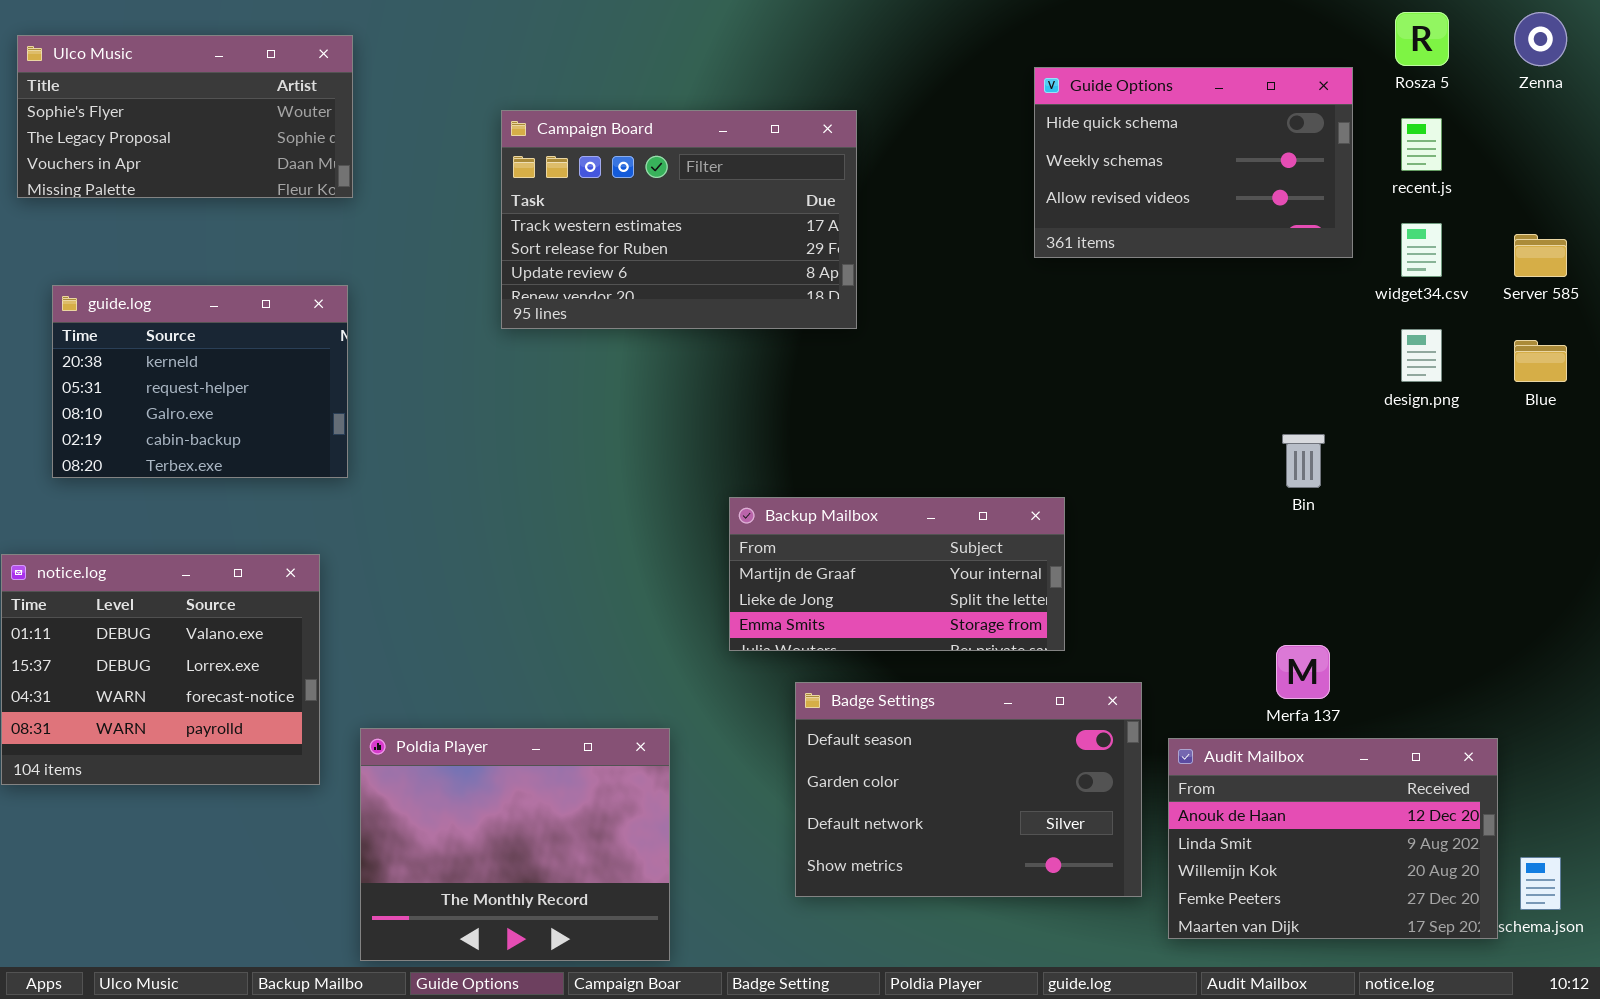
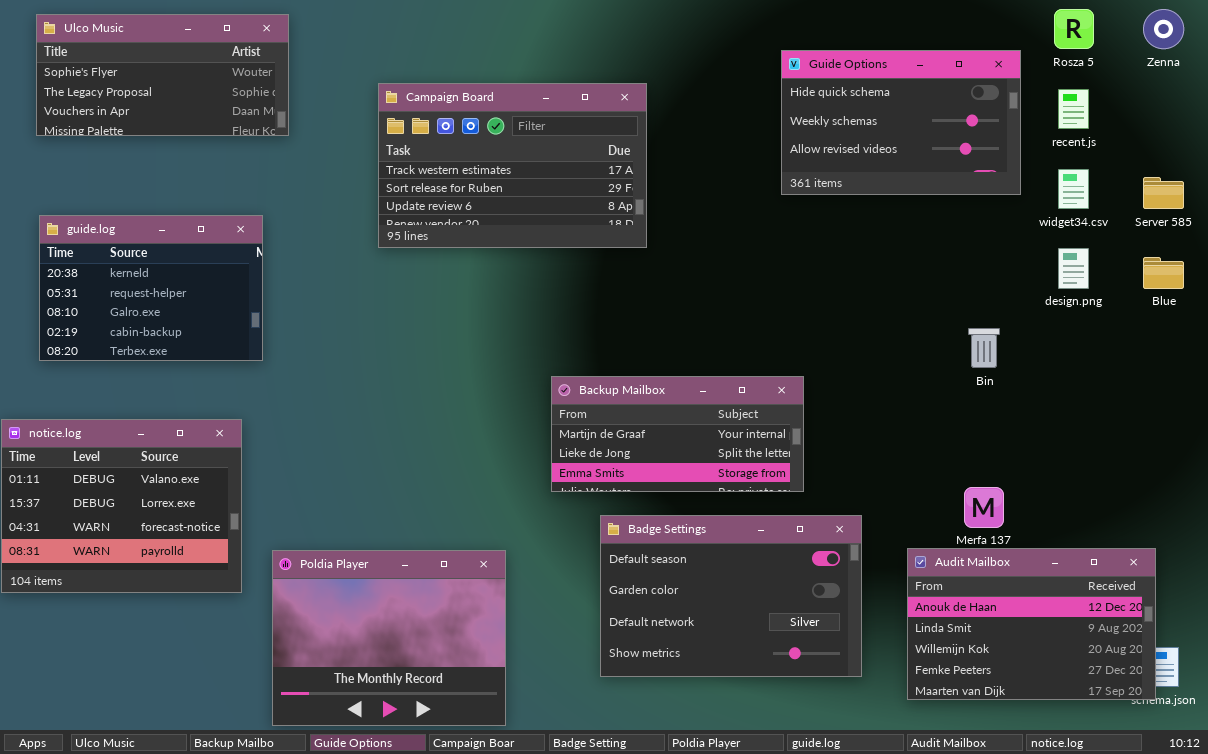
Ulco Music: [17,35,353,198] -> [36,14,289,136], moved
Audit Mailbox: [1168,738,1498,939] -> [907,548,1156,700], moved

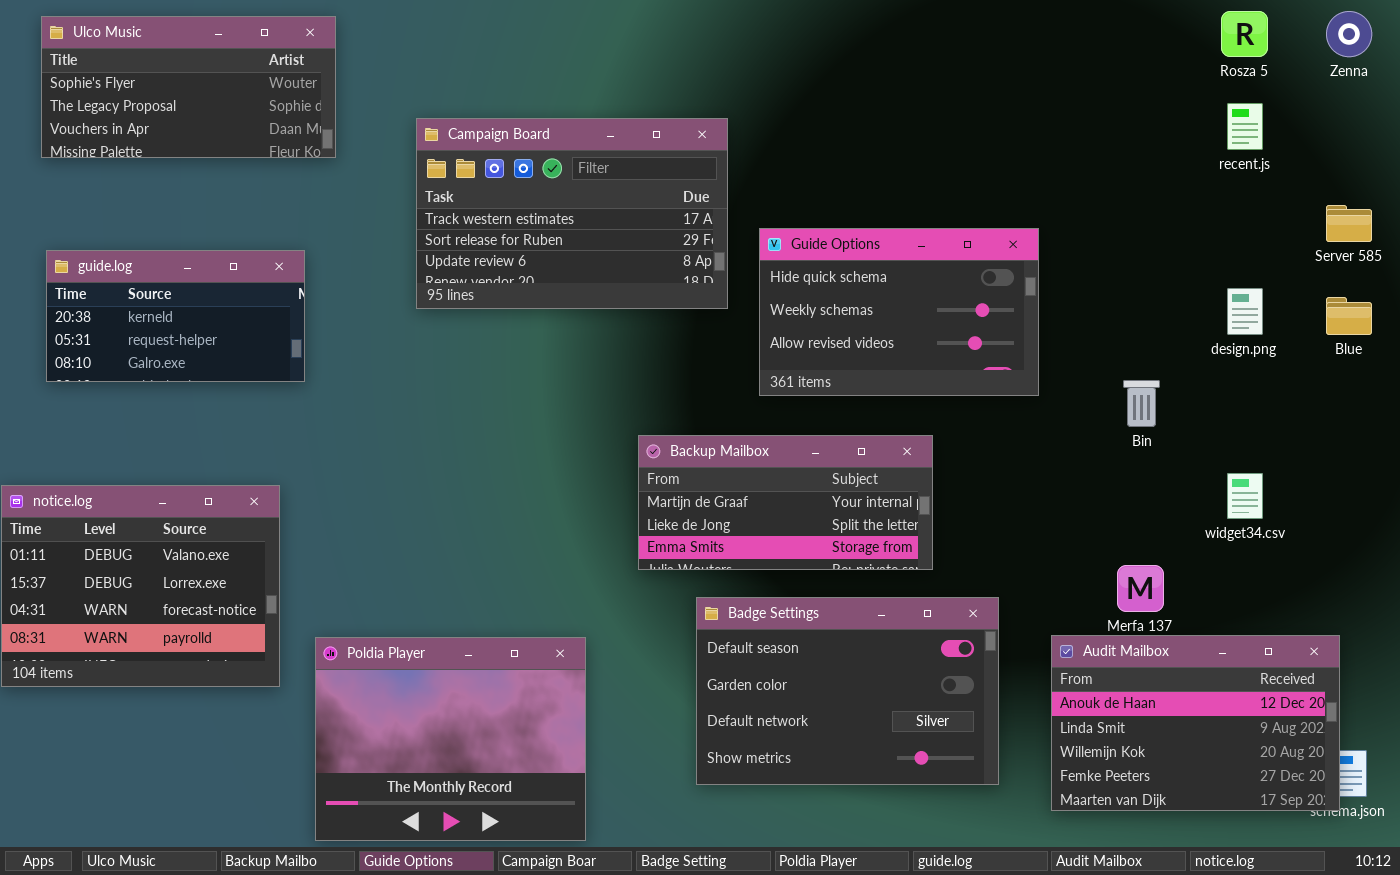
Guide Options: [781,50,1021,195] -> [759,228,1039,396], moved
Campaign Board: [378,83,647,248] -> [416,118,728,309], moved
widget34.csv: [1058,169,1089,209] -> [1227,473,1263,519], moved
guide.log: [39,215,263,361] -> [46,250,305,382], resized

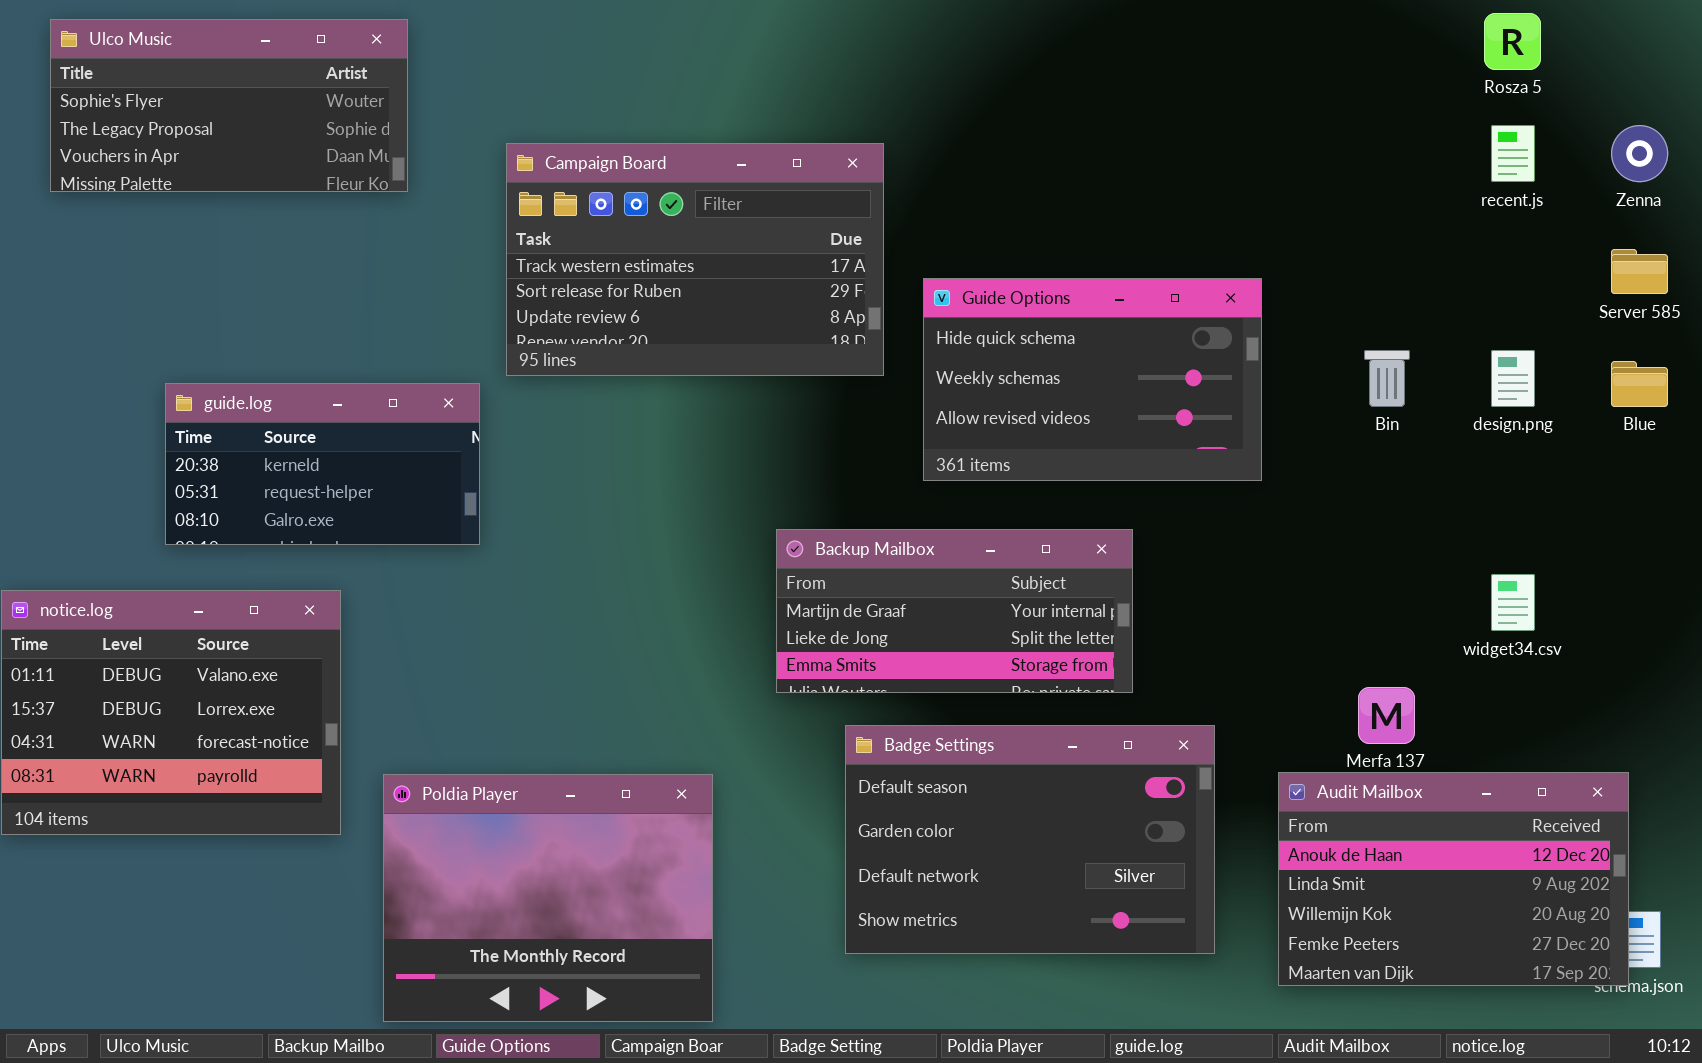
Zenna: [1326,11,1372,57] -> [1611,125,1668,182], moved
guide.log: [46,250,305,382] -> [165,383,480,545], moved
Bin: [1123,380,1160,427] -> [1364,350,1410,407], moved

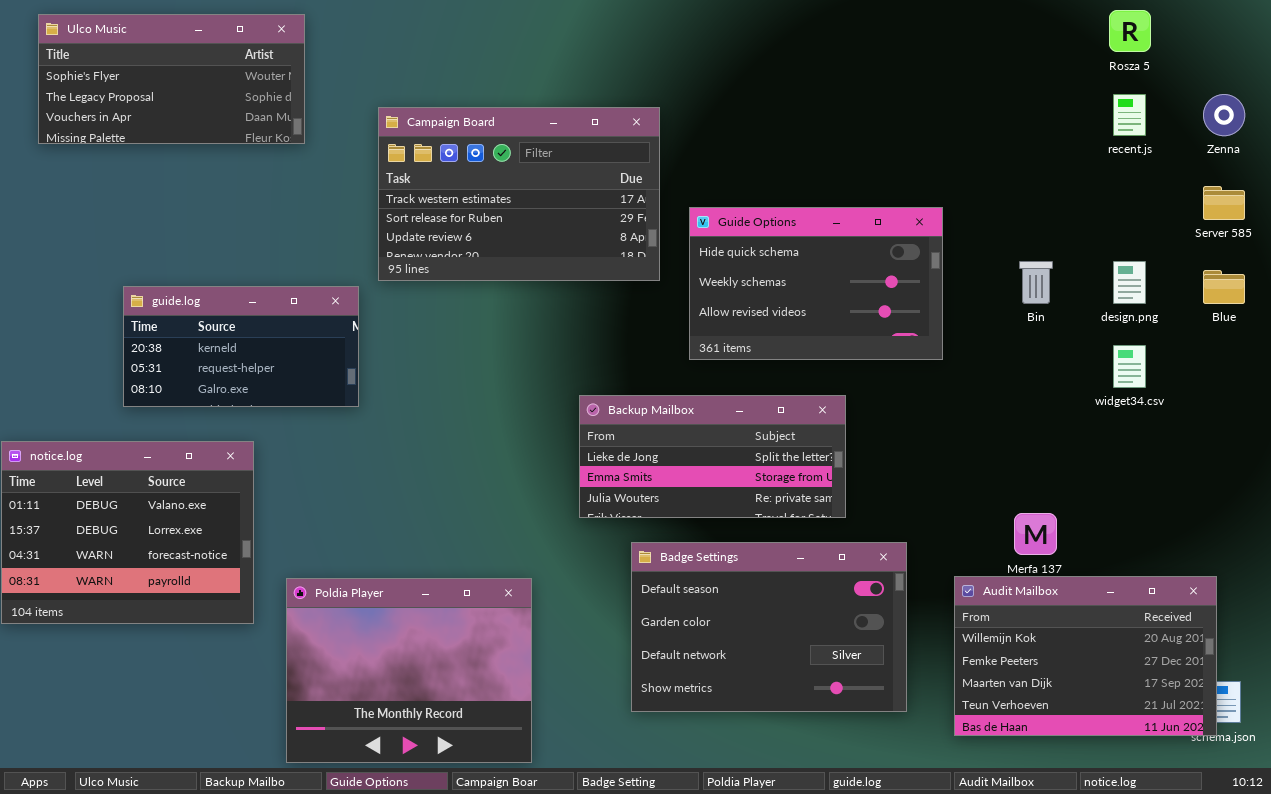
Backup Mailbox: [776,529,1133,693] -> [579,395,846,518], scrolled down 1 row
widget34.csv: [1491,574,1535,631] -> [1113,345,1146,388], moved
Audit Mailbox: [1278,772,1629,986] -> [954,576,1217,736], scrolled down 2 rows

